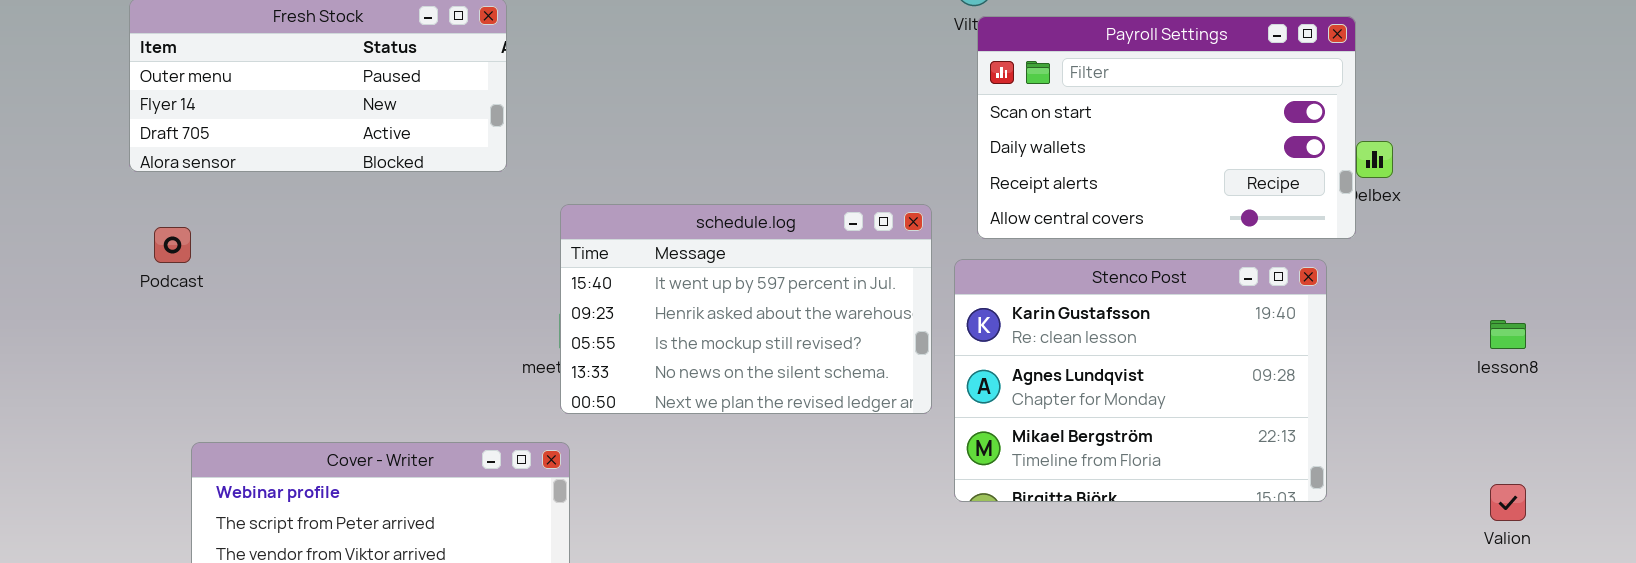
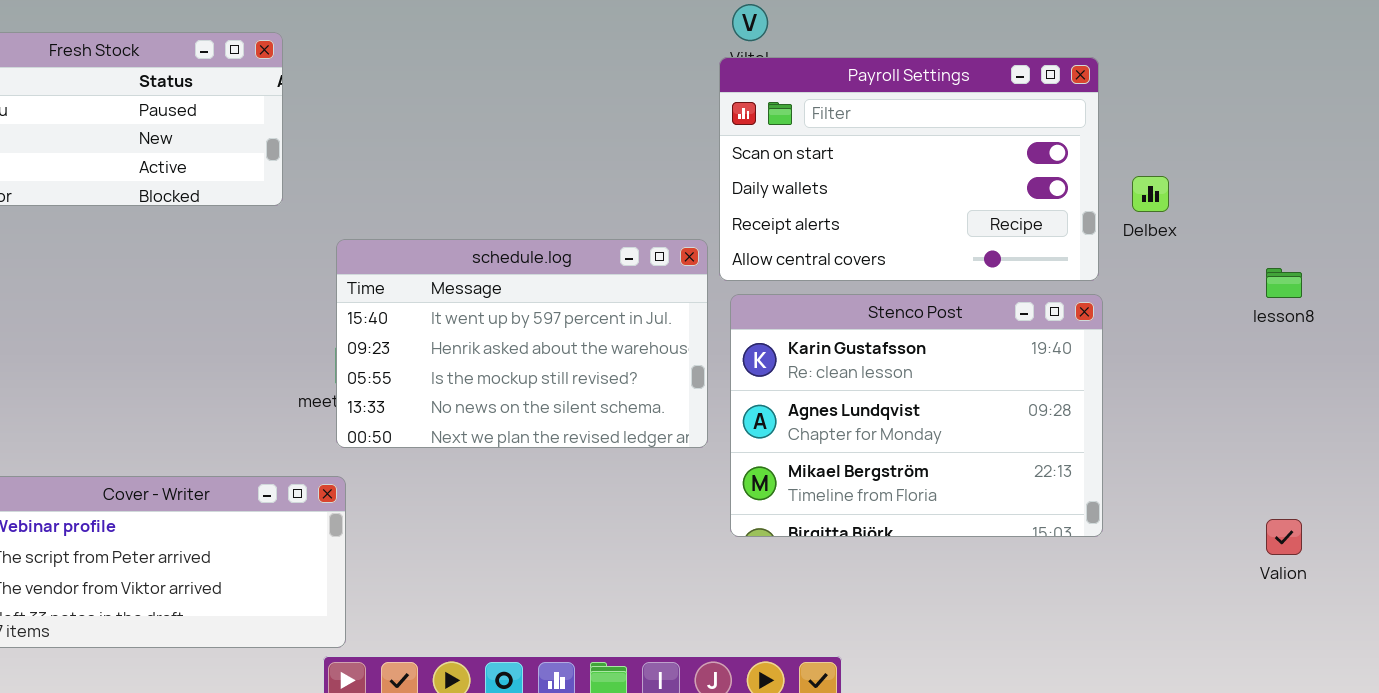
Payroll Settings: [977,16,1356,239] -> [719,57,1099,281], moved
lesson8: [1490,320,1526,349] -> [1266,268,1302,298], moved

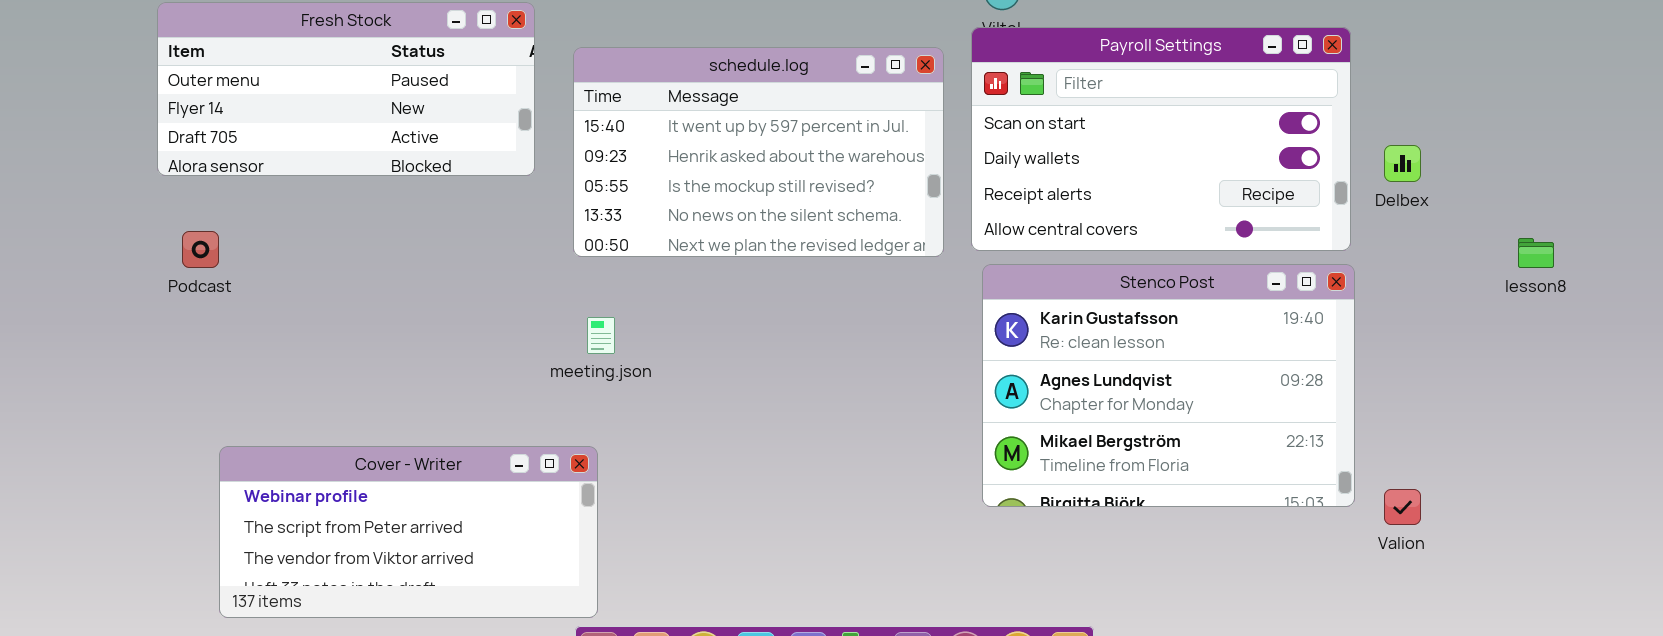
schedule.log: [336,239,708,448] -> [573,47,944,257], moved
Valion: [1266,519,1302,555] -> [1384,489,1421,525], moved

